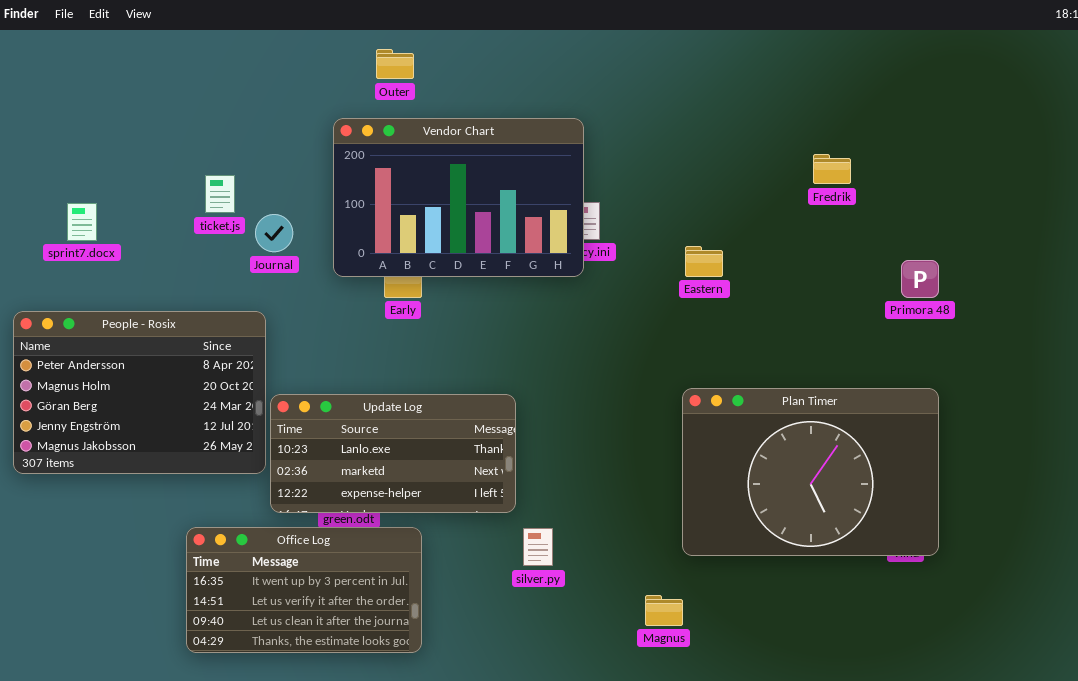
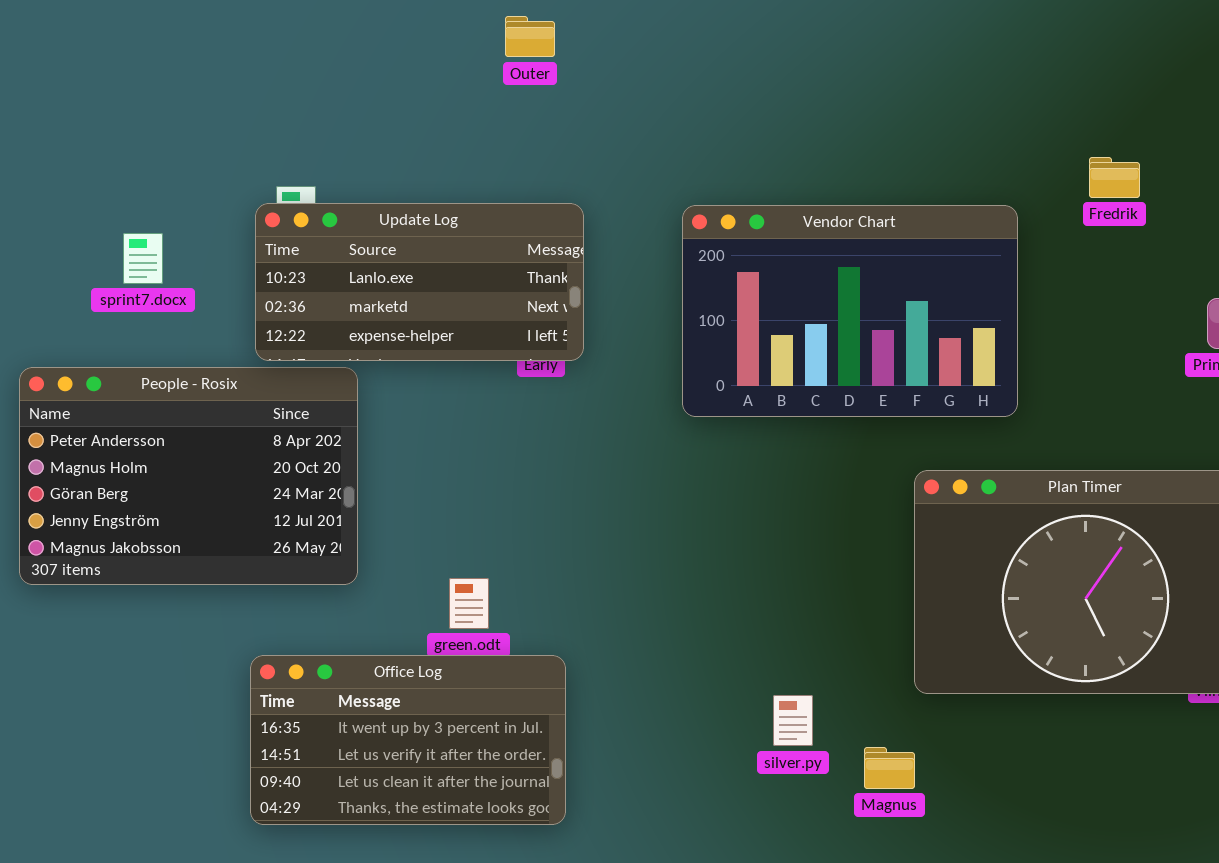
Vendor Chart: [333,118,584,277] -> [682,205,1018,417], moved
sprint7.docx: [67,203,97,241] -> [123,233,163,284], moved
Update Log: [270,394,516,513] -> [255,203,584,361], moved
silver.py: [523,528,553,566] -> [773,695,813,746], moved

